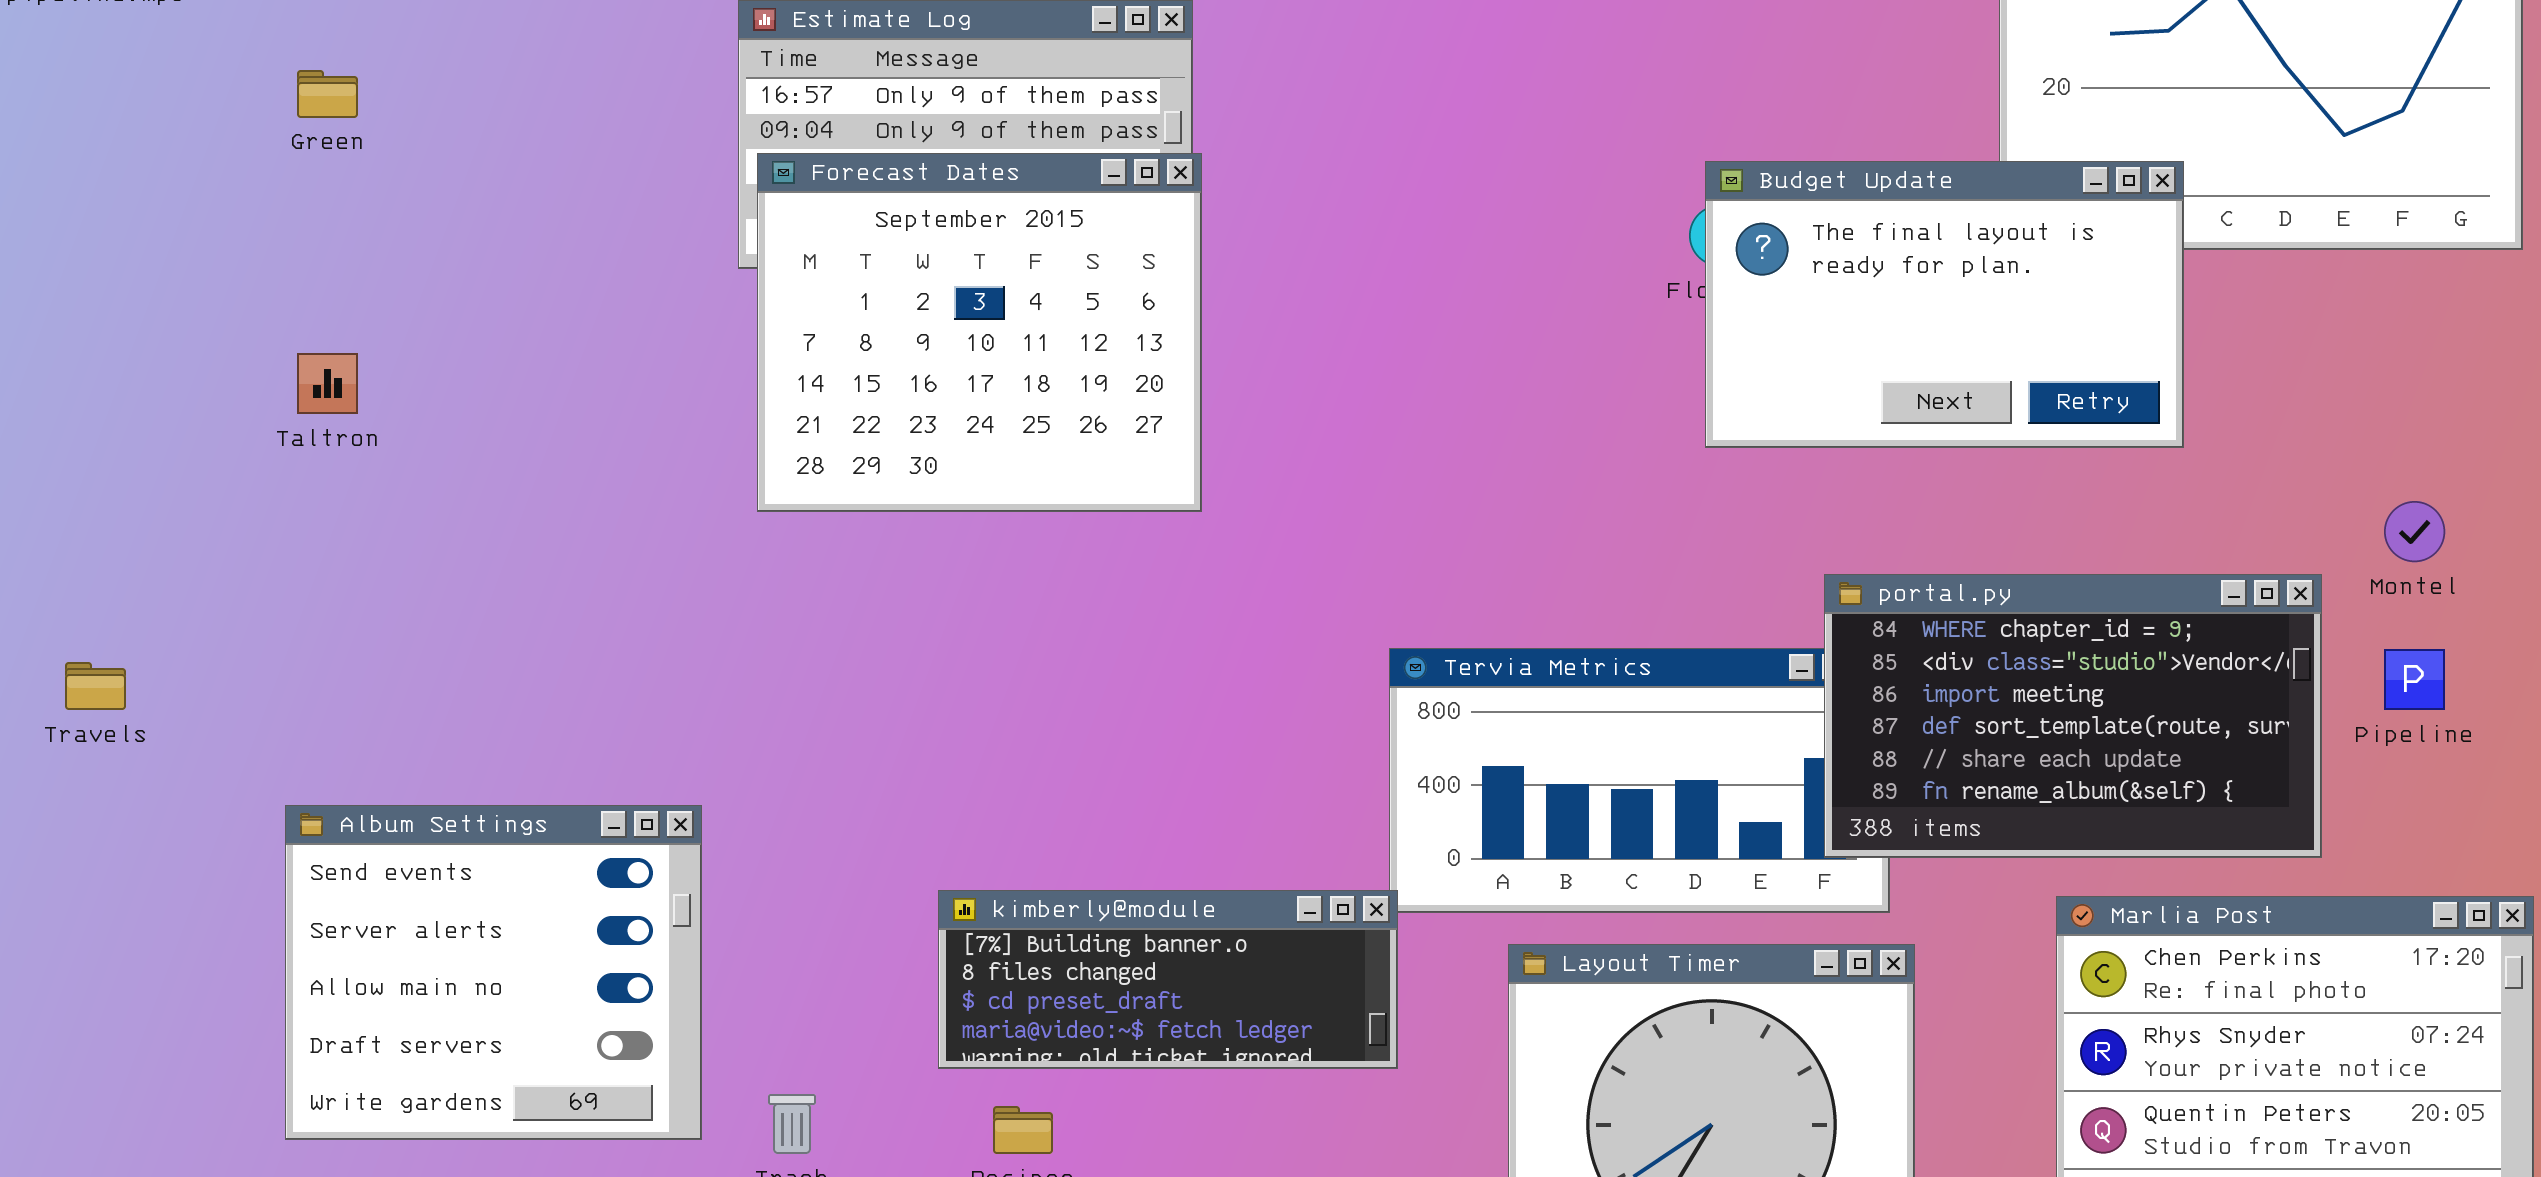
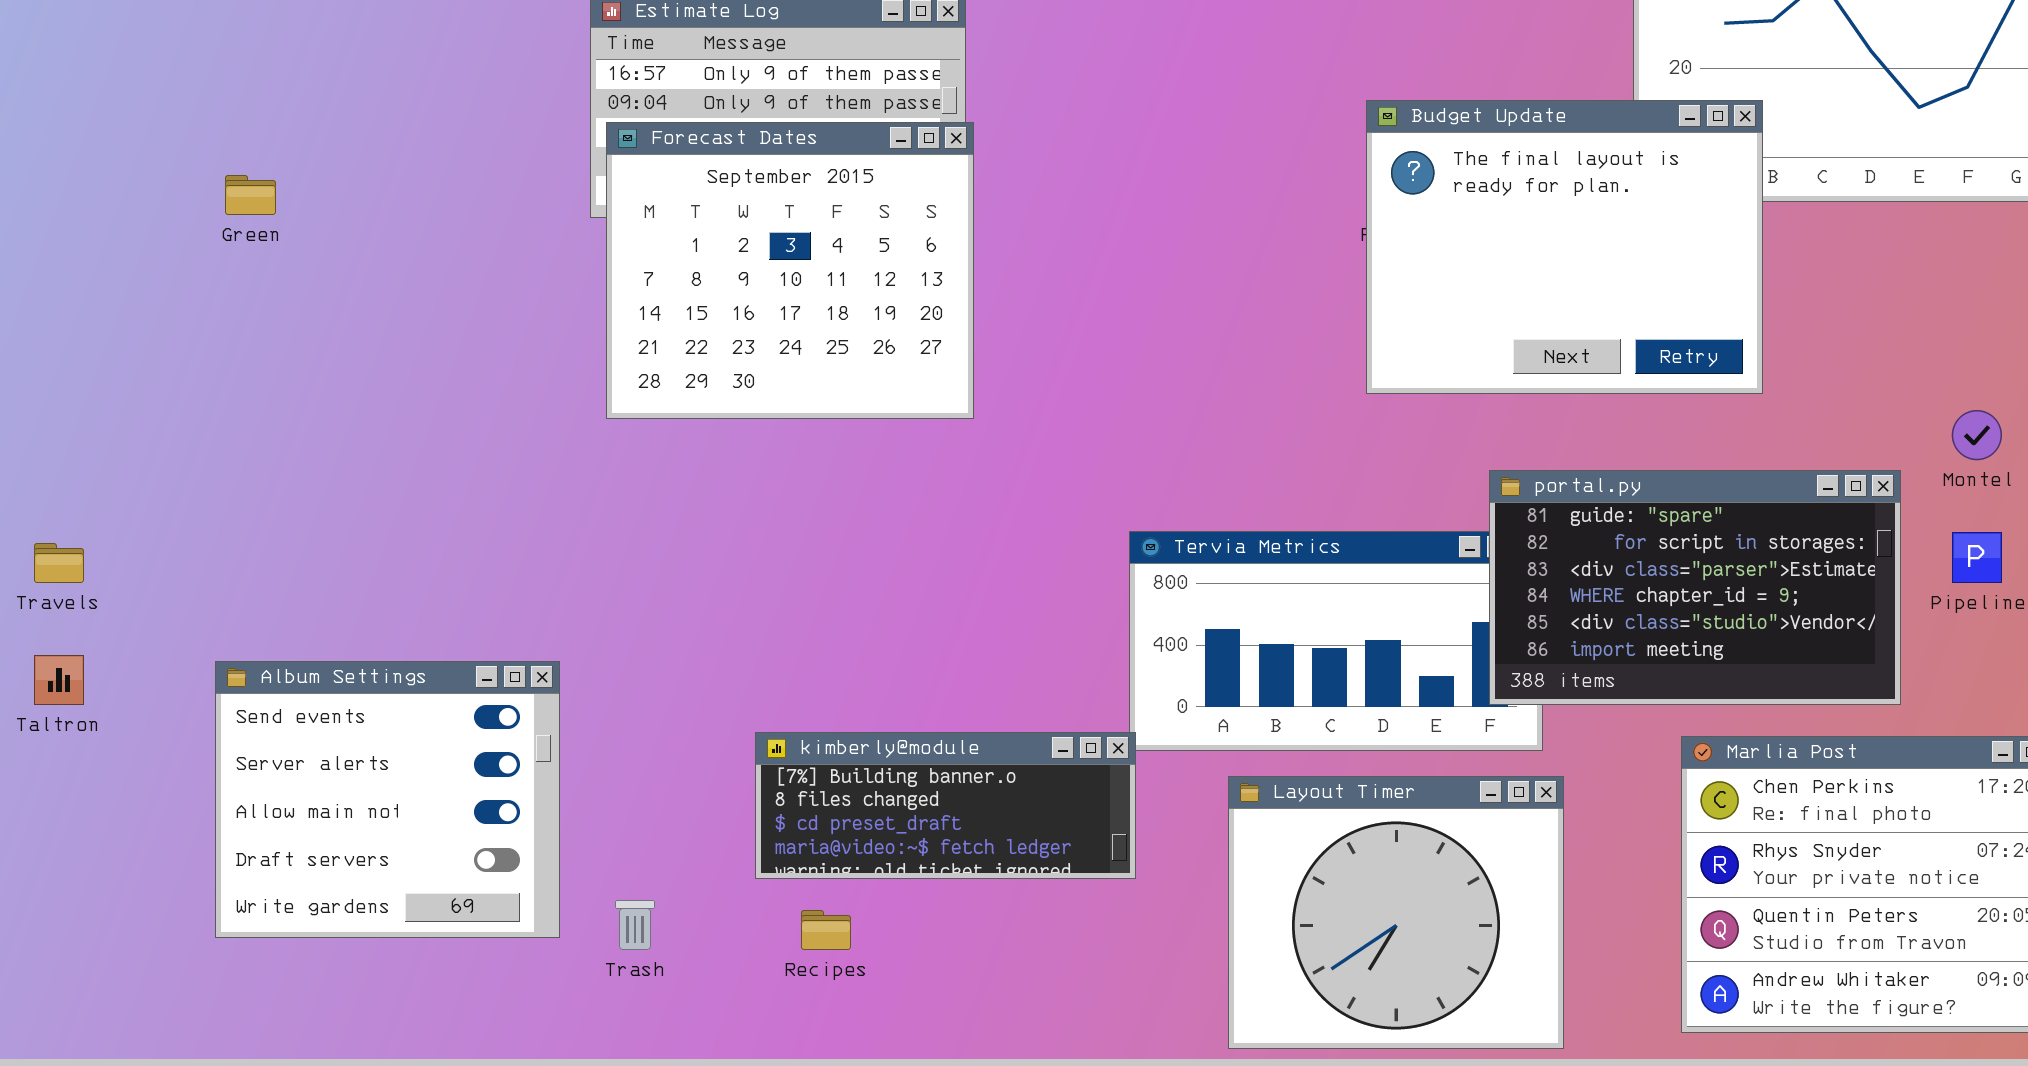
Green: [297,70,358,118] -> [225,175,276,215], moved
Budget Update: [1705,161,2184,448] -> [1366,100,1763,394], moved, resized
Taltron: [297,353,358,414] -> [34,655,84,705], moved
portal.py: [1824,574,2322,858] -> [1489,470,1901,705], scrolled up 3 rows

